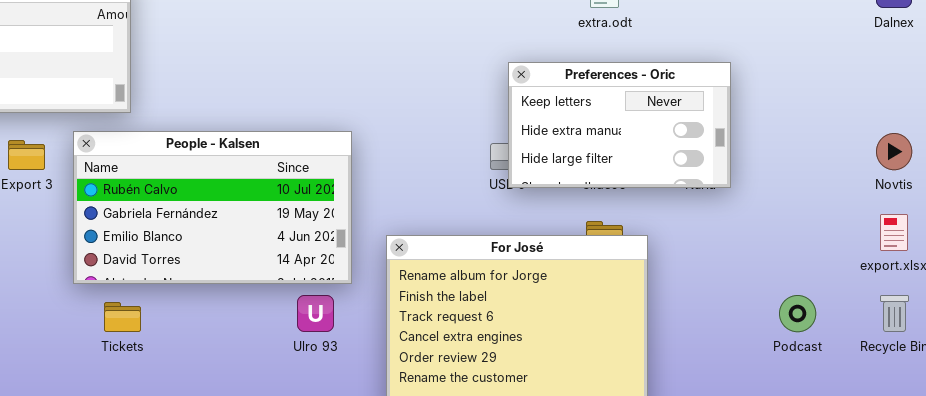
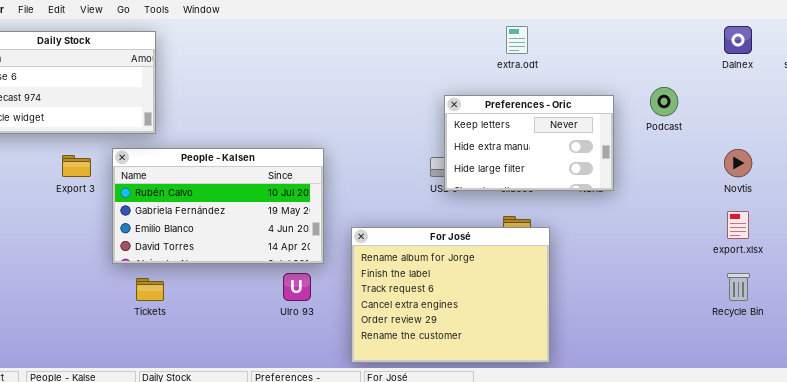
Podcast: [779,295,816,332] -> [650,87,678,116], moved

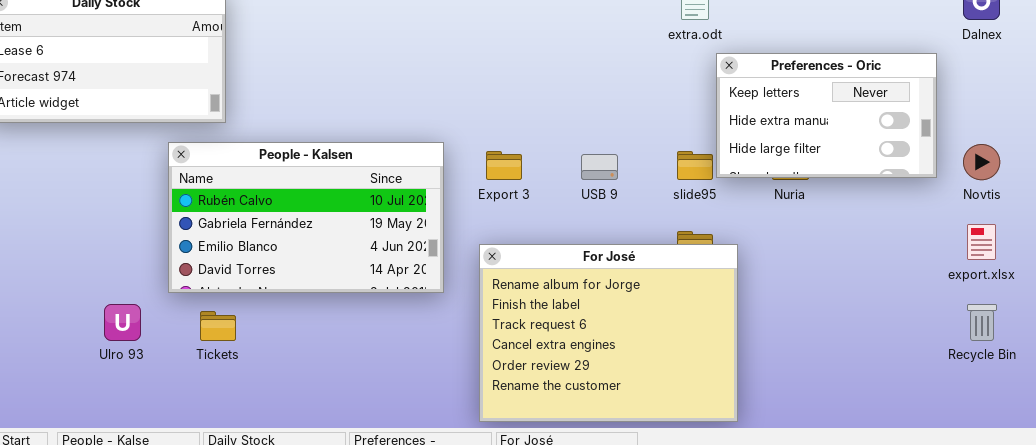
Preferences - Oric: [444,95,614,191] -> [716,53,937,178], moved
Export 3: [62,155,91,177] -> [486,151,522,180], moved
Ulro 93: [283,273,311,301] -> [104,304,141,341], moved

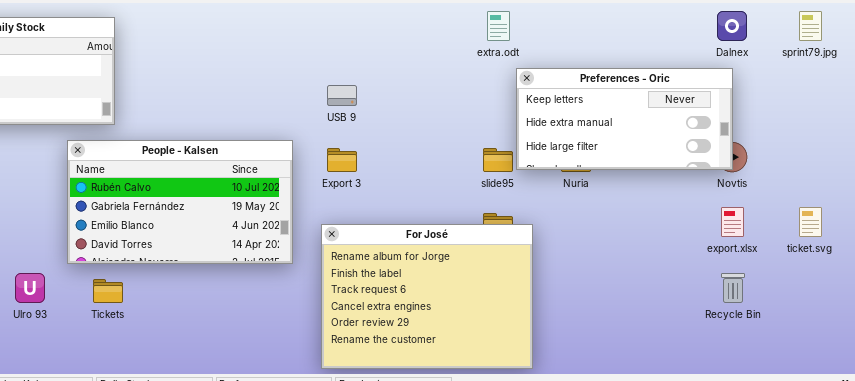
Preferences - Oric: [716,53,937,178] -> [516,68,733,170], resized
USB 9: [581,154,618,180] -> [327,85,357,106], moved

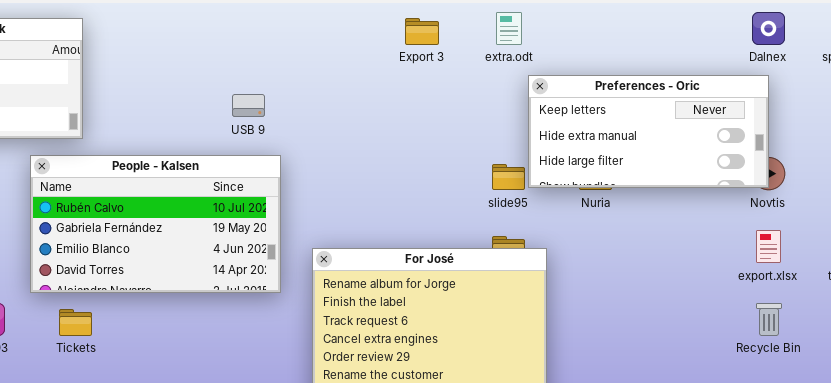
USB 9: [327,85,357,106] -> [232,94,265,117], moved
Export 3: [327,148,357,172] -> [405,18,439,45], moved

